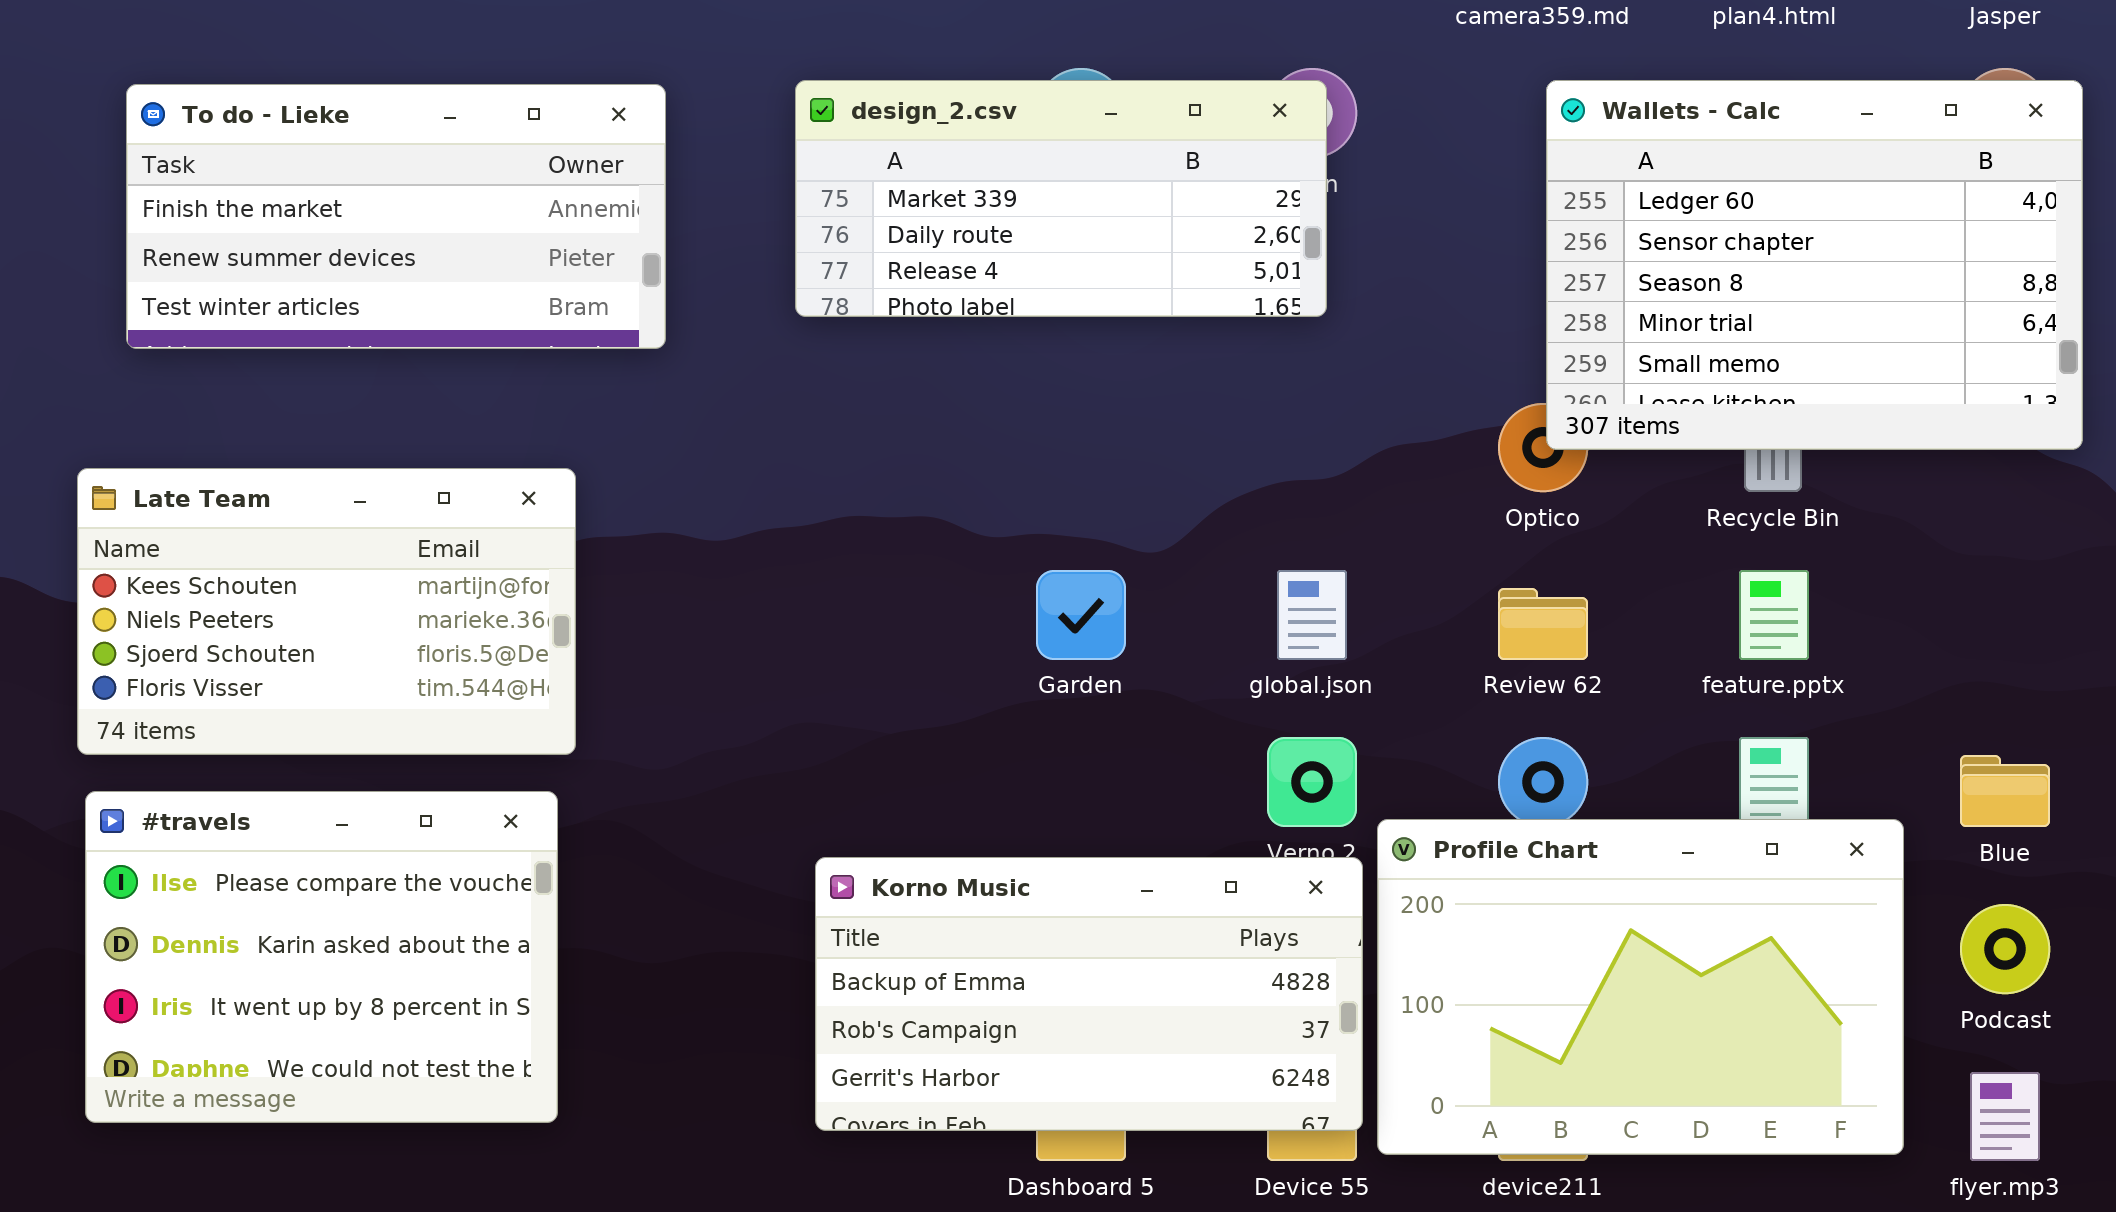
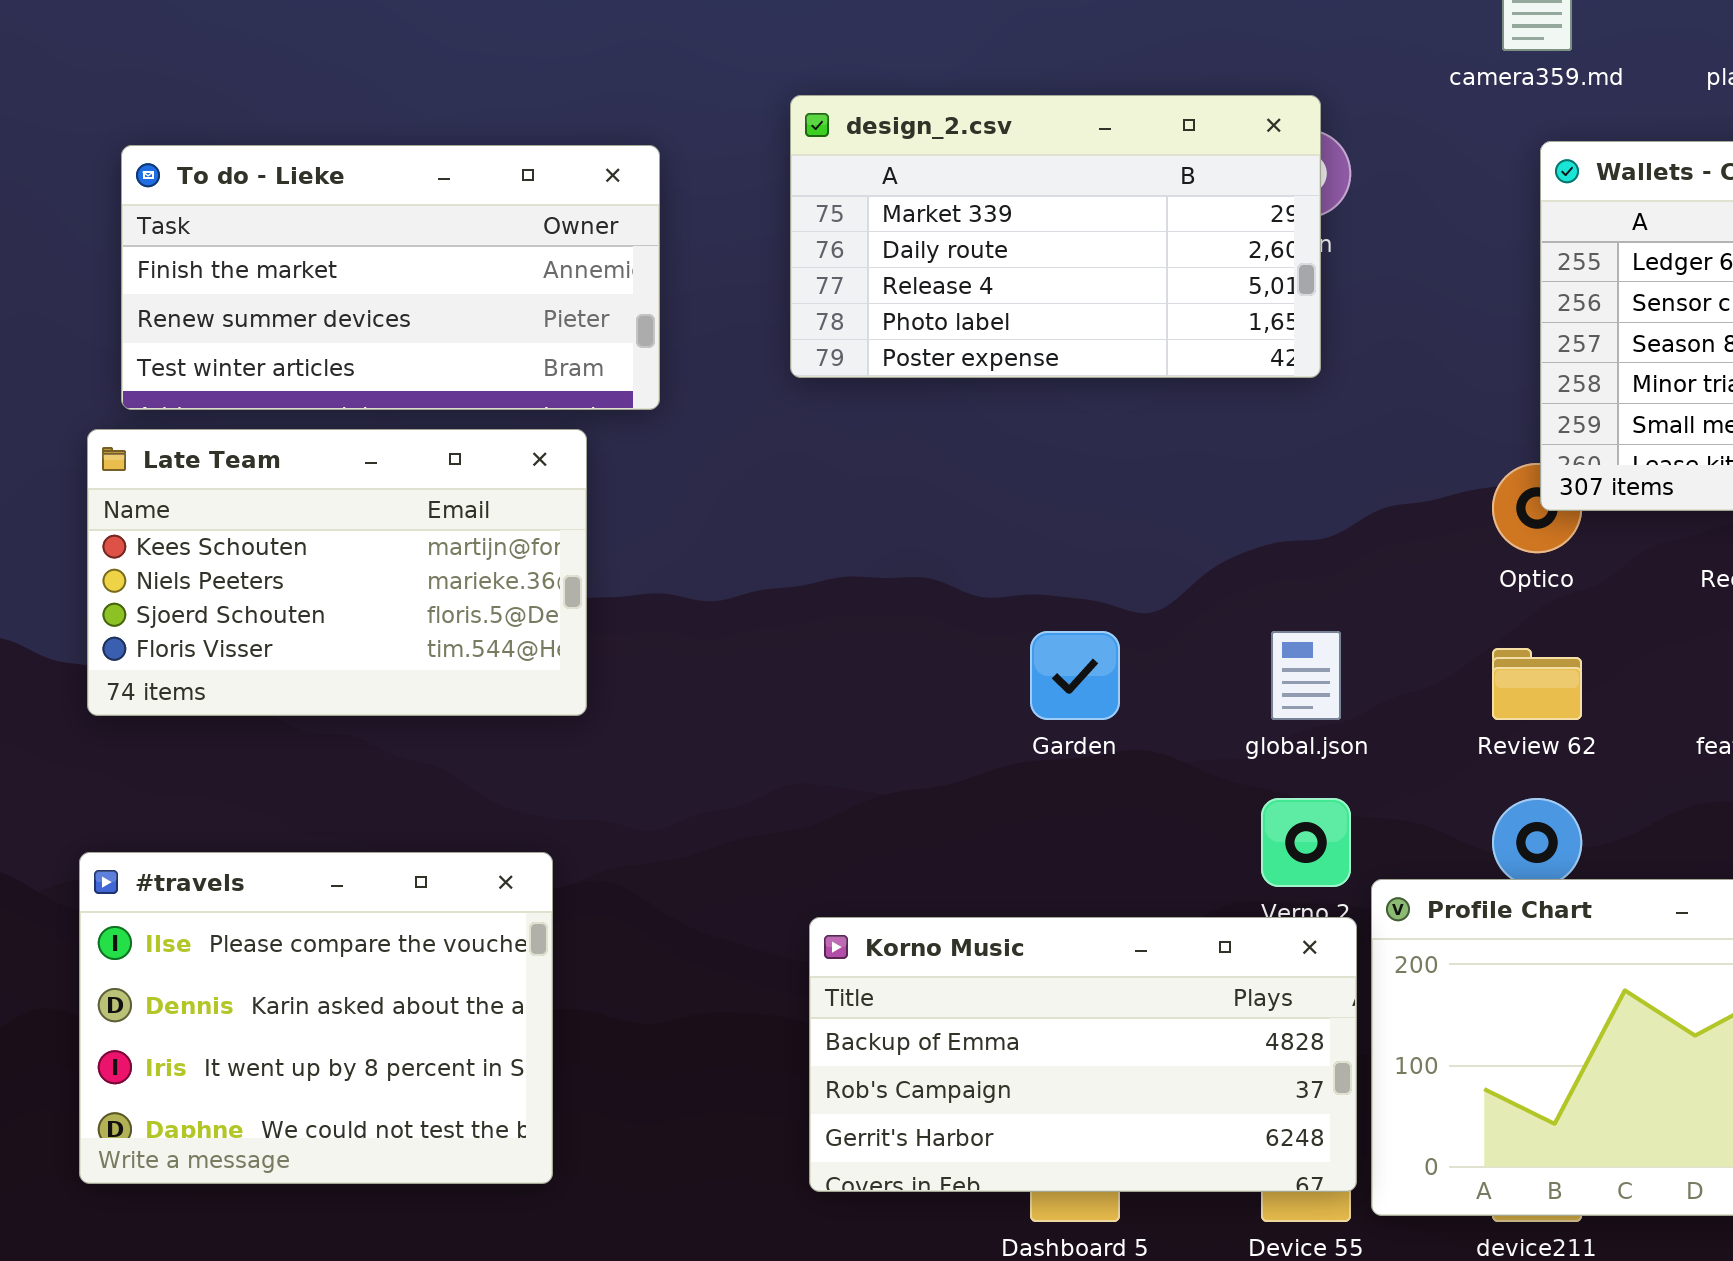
design_2.csv: [795,80,1327,317] -> [790,95,1321,378], resized
Late Team: [77,468,576,755] -> [87,429,587,716], moved

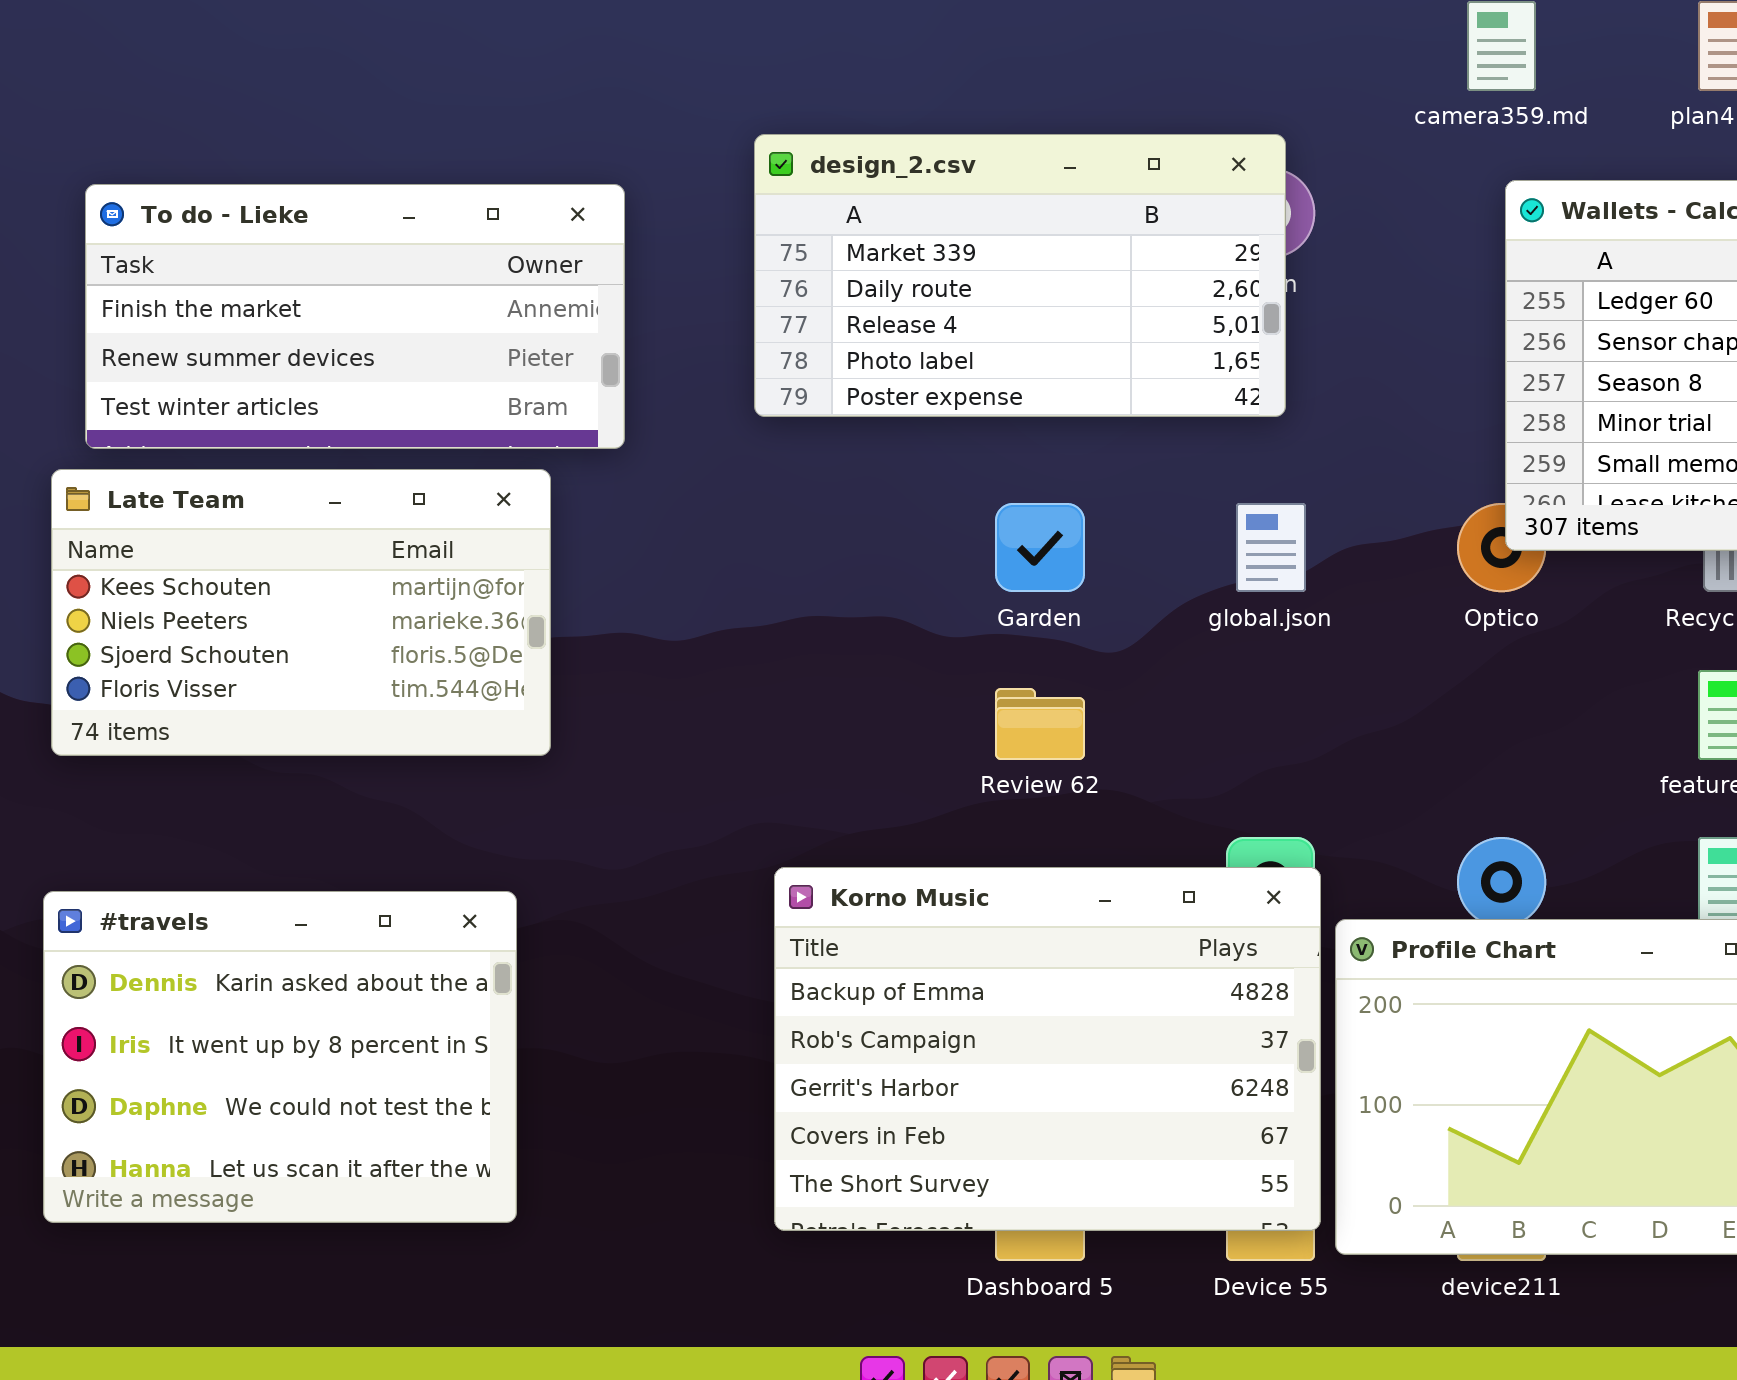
Garden: [1030,631,1120,720] -> [995,503,1085,592], moved
global.json: [1271,631,1341,720] -> [1236,503,1306,592], moved
Review 62: [1492,648,1582,720] -> [995,688,1085,760], moved
#travels: [79,852,553,1184] -> [43,891,517,1223], scrolled down 1 row
Korno Music: [809,917,1357,1192] -> [774,867,1321,1231], resized

